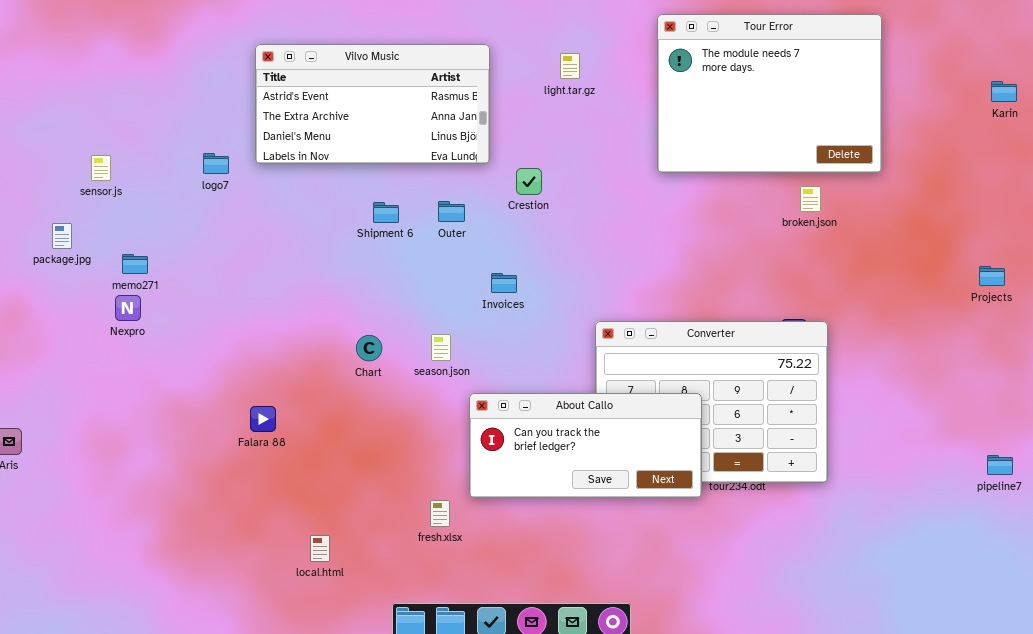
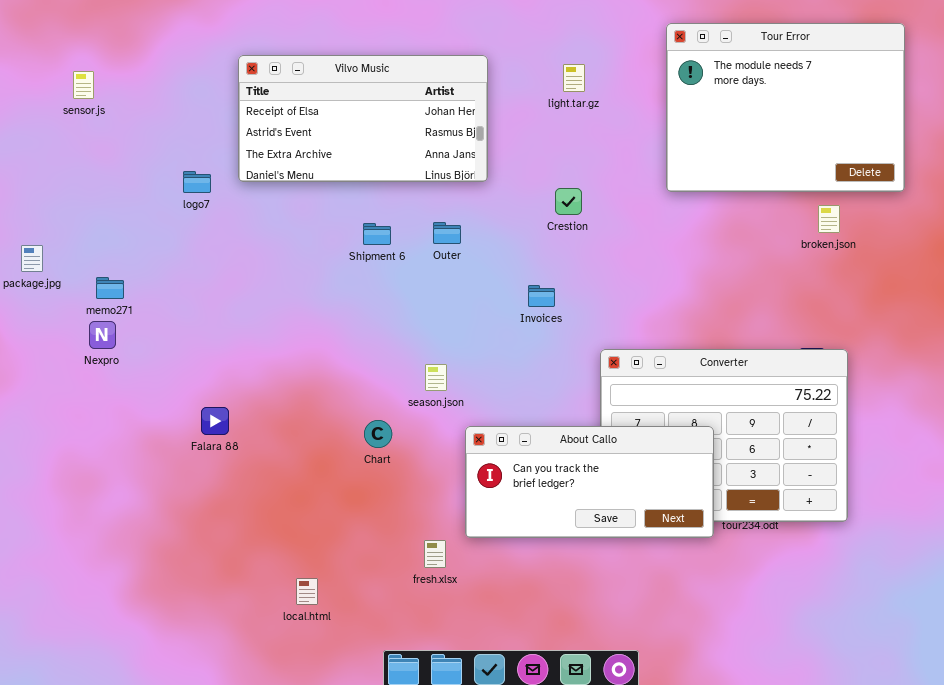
Vilvo Music: [255,44,490,164] -> [238,55,488,182], scrolled up 1 row
sensor.js: [91,155,111,181] -> [73,71,94,99], moved
Crestion: [516,168,542,195] -> [555,188,582,215], moved
Invoices: [491,273,517,293] -> [528,285,555,307], moved
Chart: [356,335,382,361] -> [364,420,392,448], moved
Falara 88: [250,406,276,432] -> [201,407,229,435], moved

